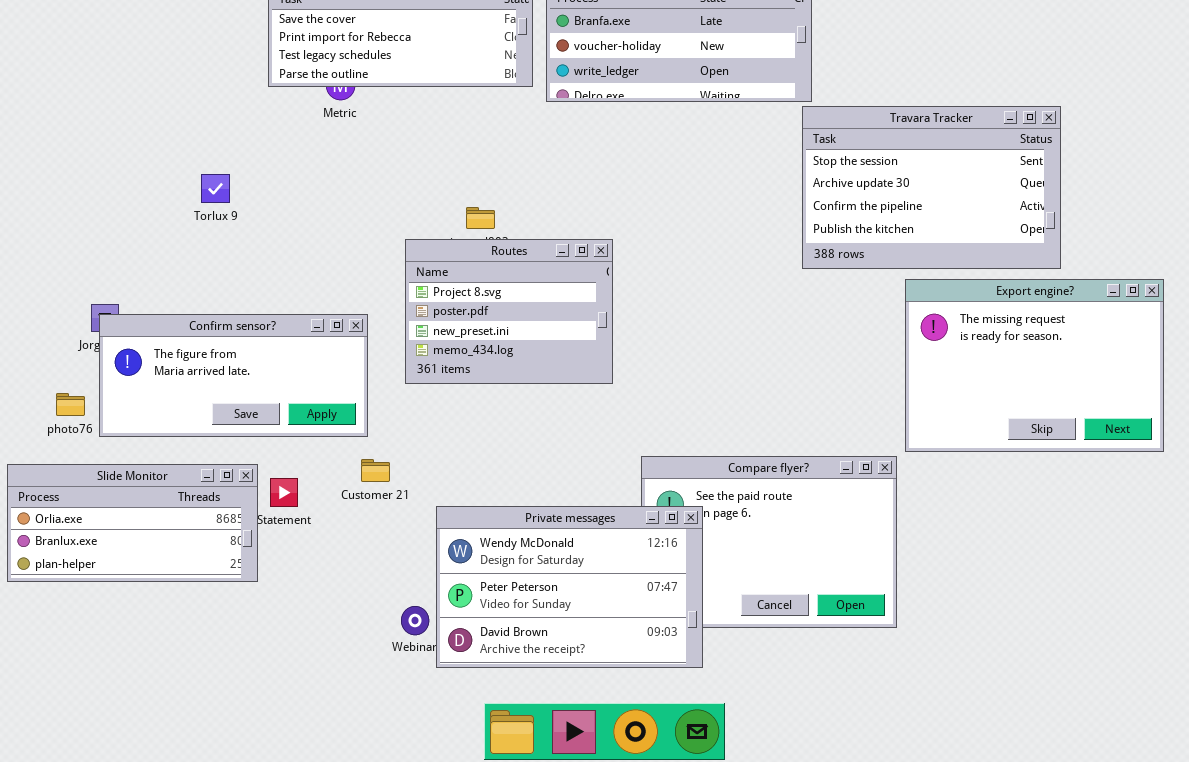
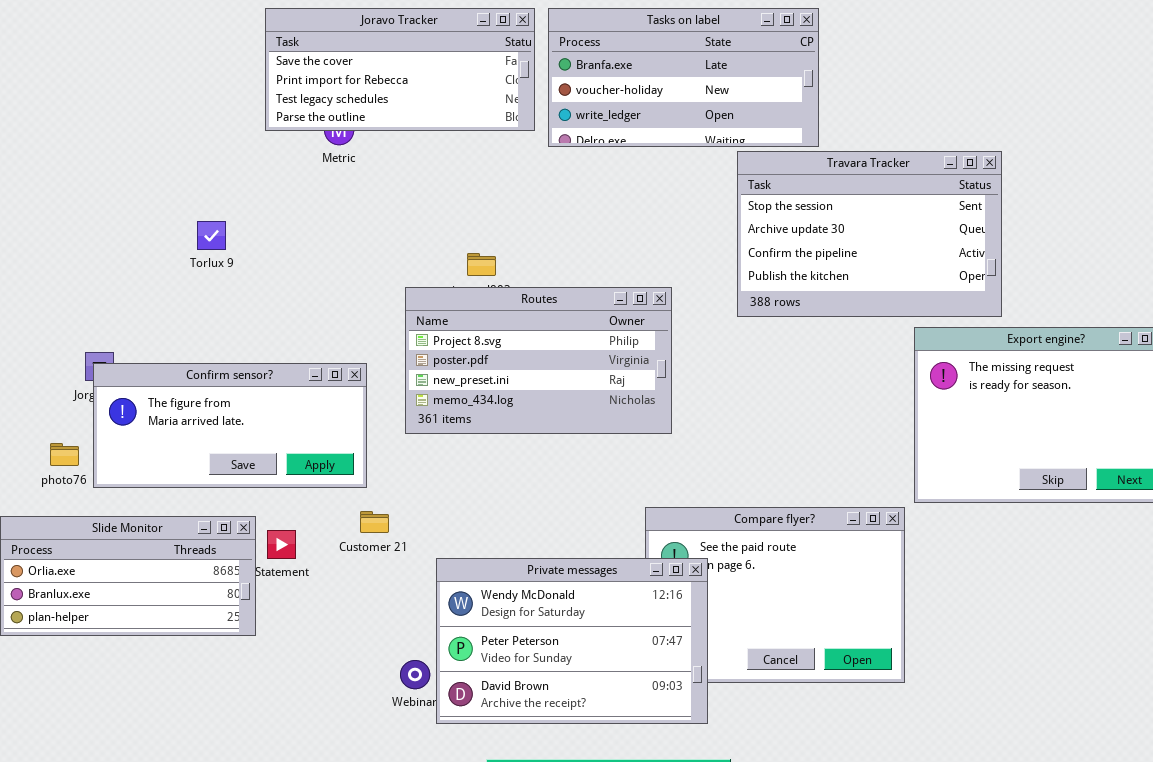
Travara Tracker: [802,106,1061,269] -> [737,151,1002,317], moved
Routes: [405,239,613,384] -> [405,287,672,434], resized

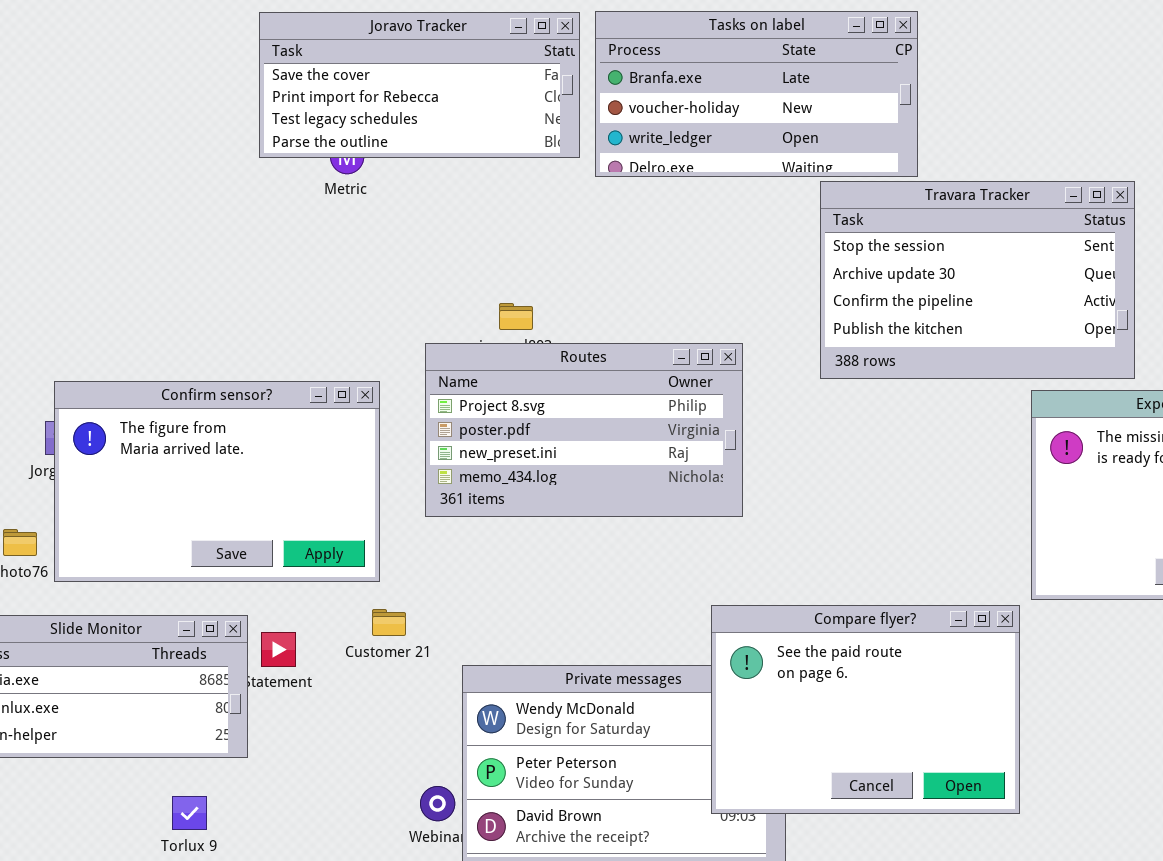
Torlux 9: [197,221,226,250] -> [172,796,207,830], moved
Confirm sensor?: [93,363,367,488] -> [54,381,380,582], resized
Compare flyer?: [645,507,905,683] -> [711,605,1020,814], raised

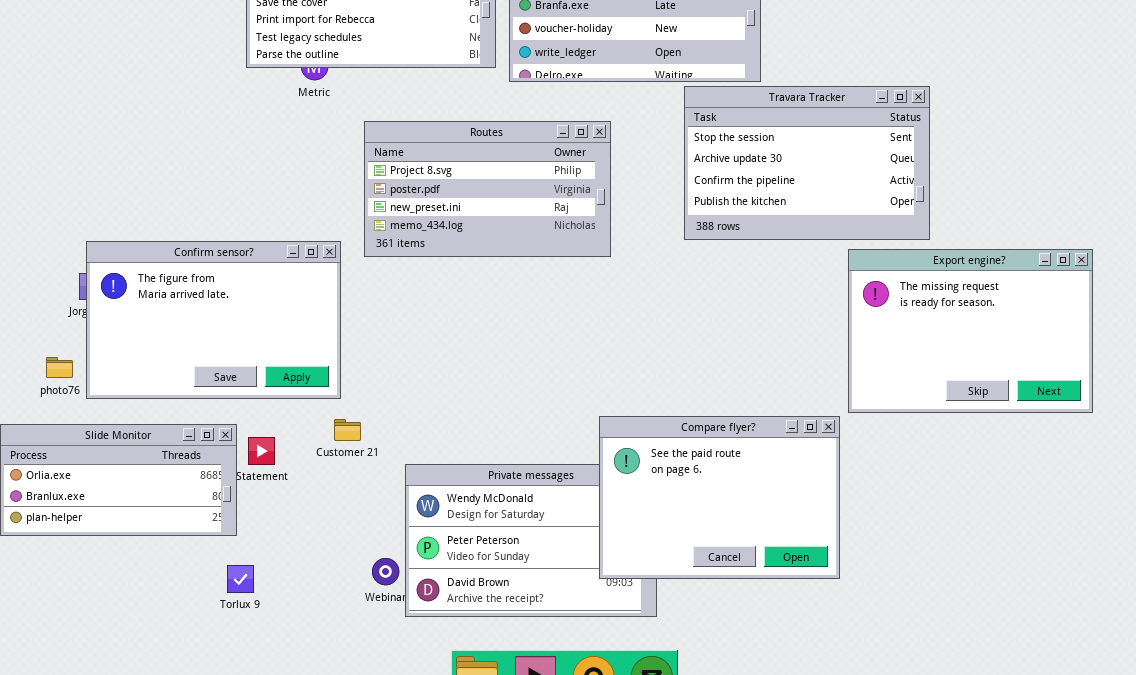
Routes: [425,343,743,517] -> [364,121,611,257], moved
Torlux 9: [172,796,207,830] -> [227,565,254,593], moved

